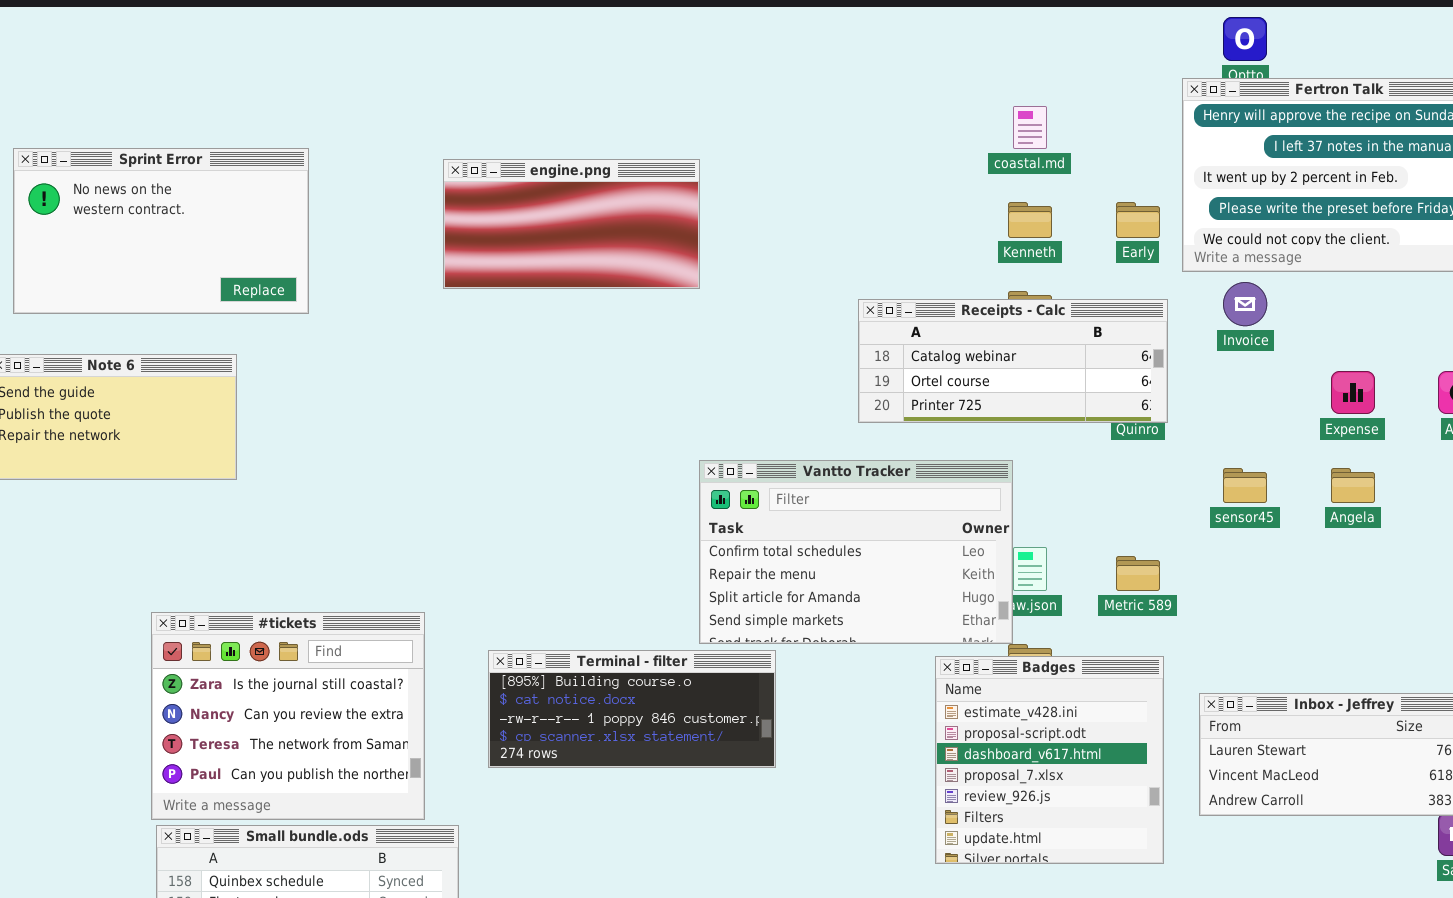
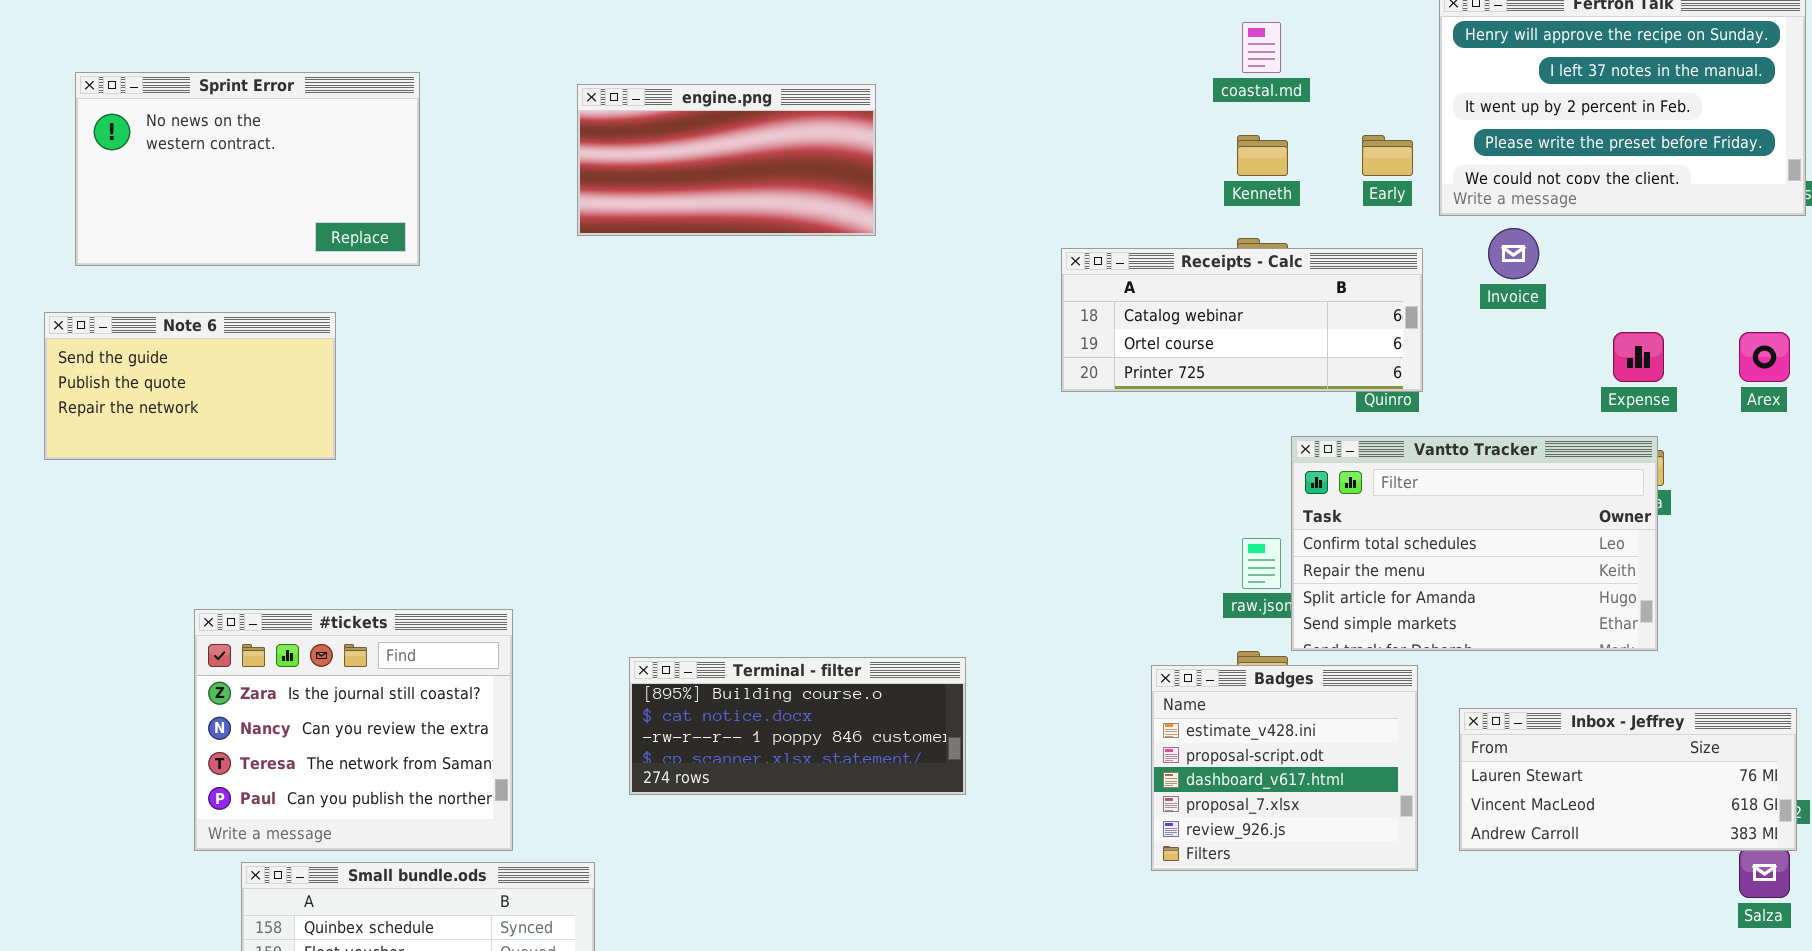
Vantto Tracker: [699,460,1013,644] -> [1291,436,1658,651], moved
#tickets: [151,612,425,820] -> [194,609,513,851], moved
Badges: [935,656,1164,864] -> [1151,665,1418,871], resized

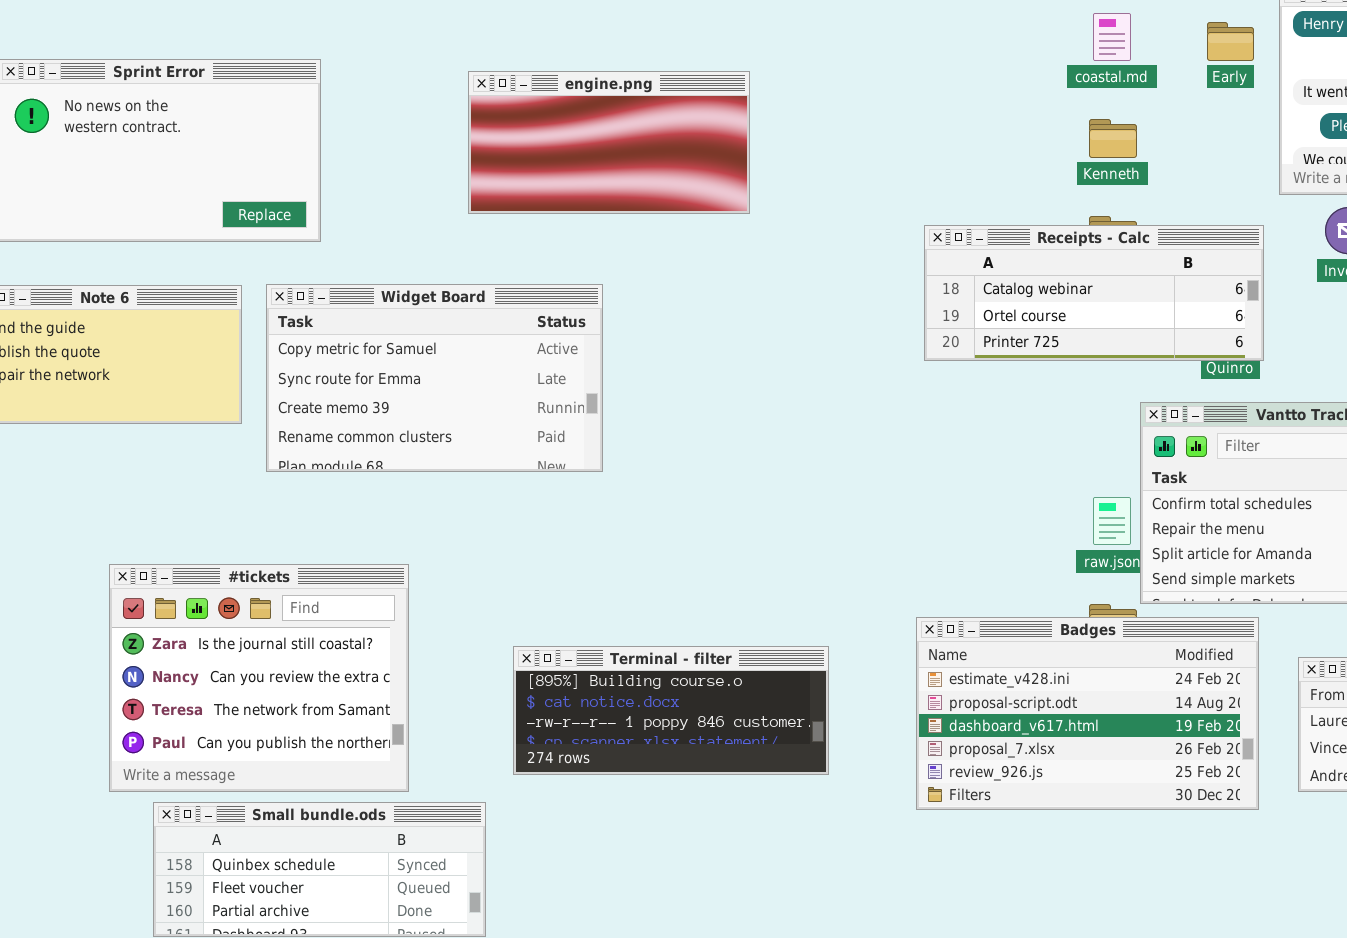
Early: [1362,135,1413,176] -> [1207,22,1254,61], moved
Widget Board: none -> [266,284,603,472], opened
Terminal - filter: [629,657,966,795] -> [513,646,829,775], moved
Badges: [1151,665,1418,871] -> [916,617,1259,810], resized

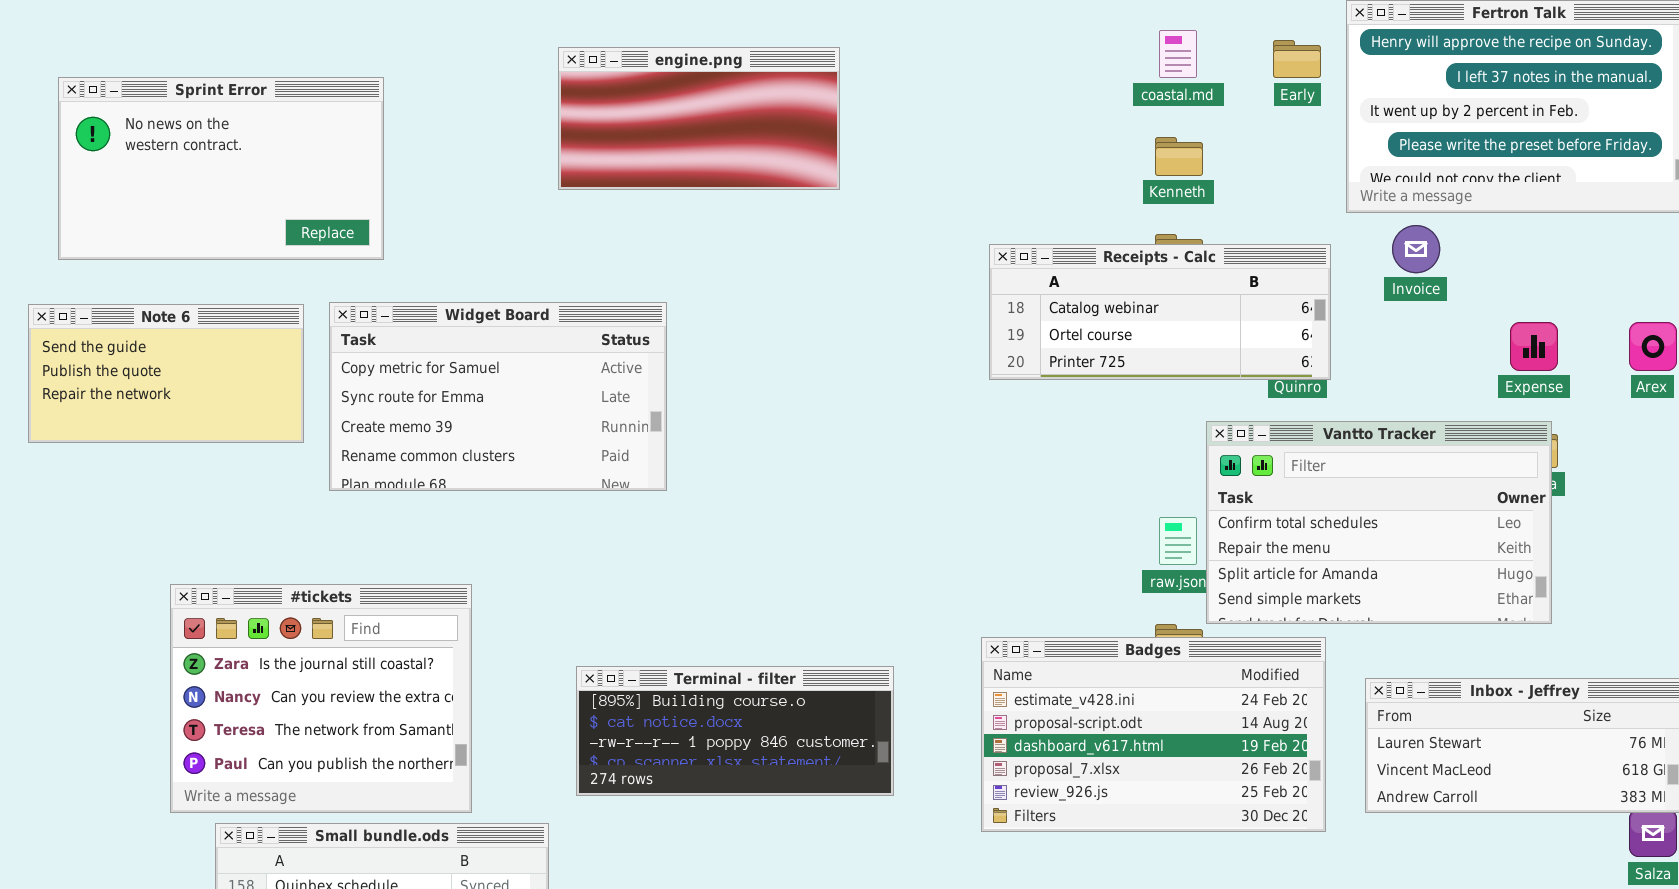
engine.png: [468,71,750,214] -> [558,47,840,190], moved

